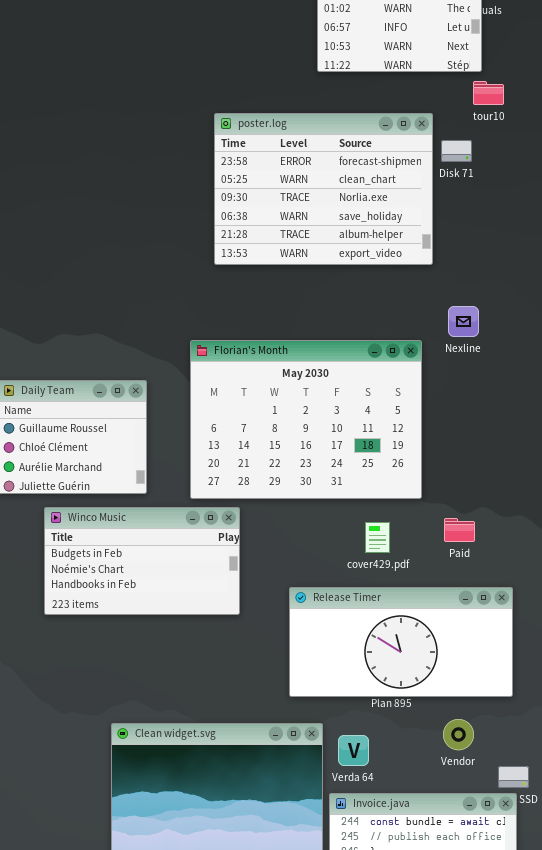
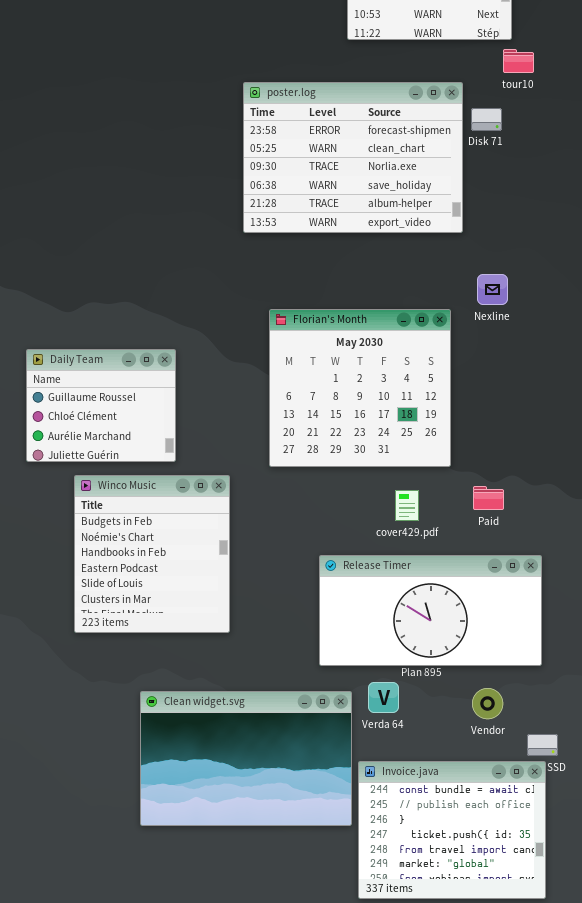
Florian's Month: [190,340,422,499] -> [269,309,451,467], resized
Winco Music: [44,507,240,615] -> [74,475,230,633], resized
Verda 64: [338,735,369,766] -> [368,682,399,713], moved

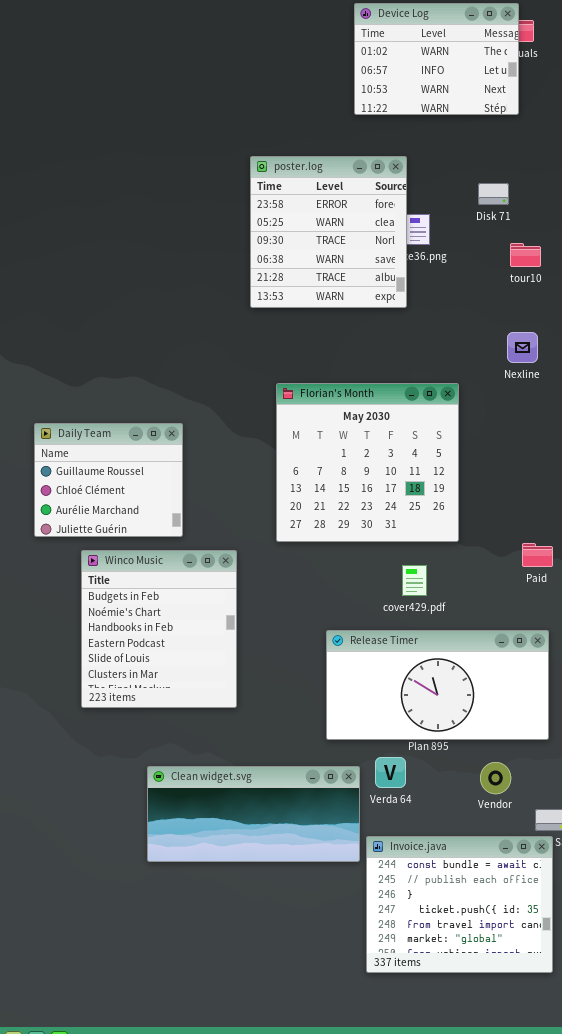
tour10: [503,49,534,73] -> [510,243,541,267], moved
poster.log: [243,82,463,233] -> [250,156,407,308], resized
Nexline: [477,274,508,305] -> [507,332,538,363], moved
Paid: [473,486,504,510] -> [522,543,553,567], moved
Clean widget.svg: [140,691,352,826] -> [147,766,360,862], resized

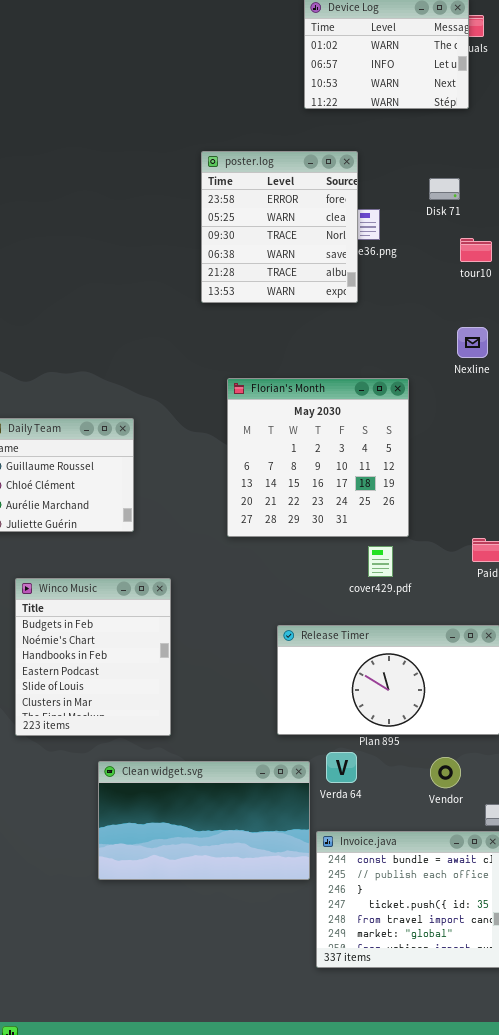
Winco Music: [81,550,237,708] -> [15,578,171,736], moved
cover429.pdf: [402,565,427,596] -> [368,546,393,577], moved
Clean widget.svg: [147,766,360,862] -> [98,761,310,880], resized

